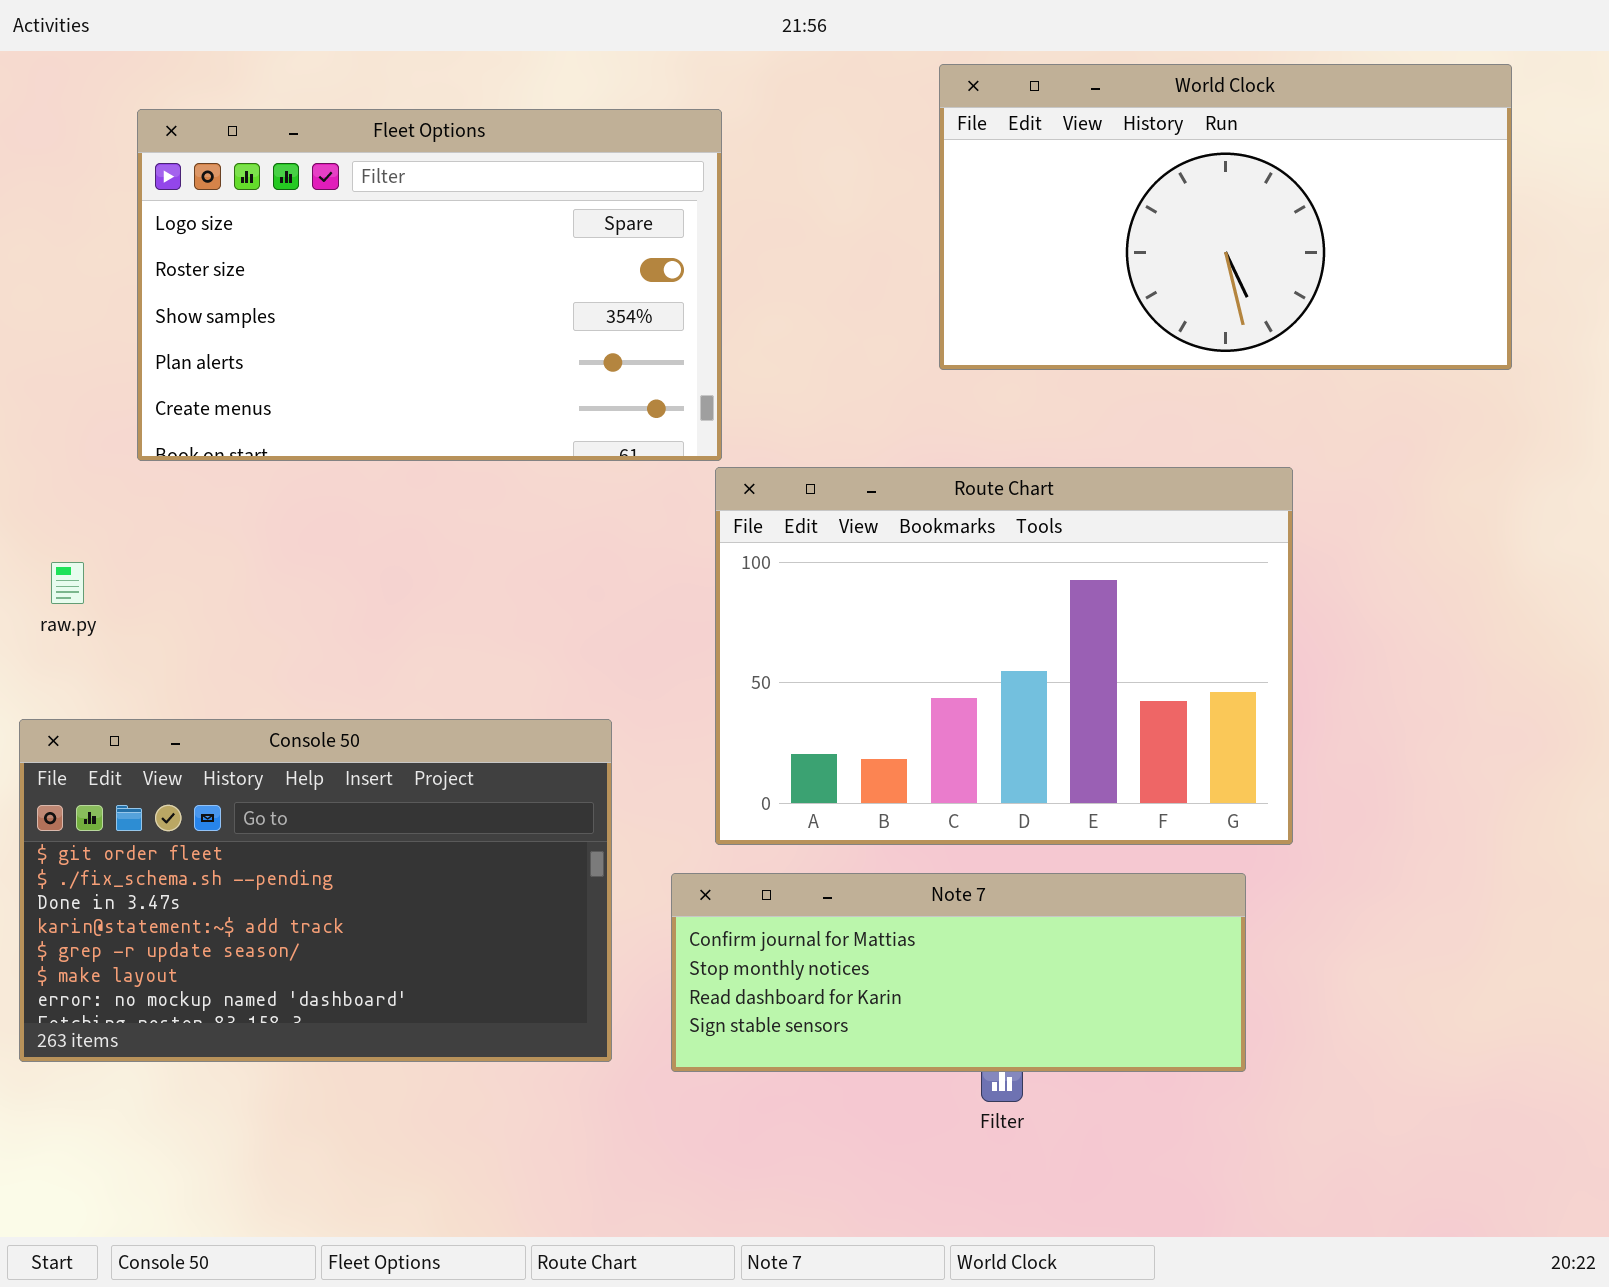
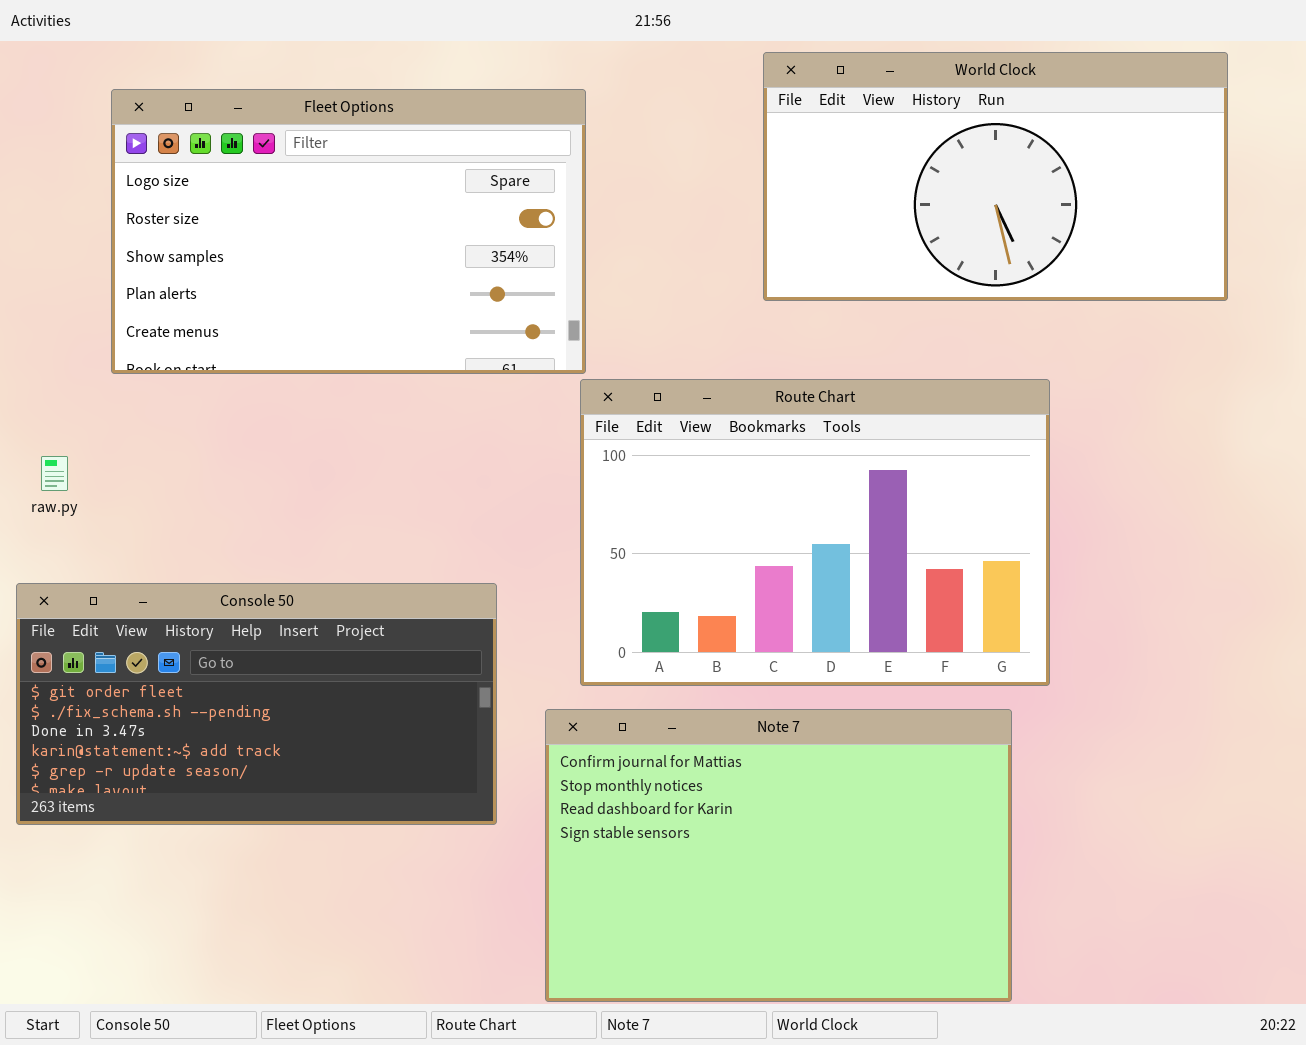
Console 50: [19,719,612,1062] -> [16,583,497,825], resized
Note 7: [671,873,1246,1072] -> [545,709,1012,1002], resized

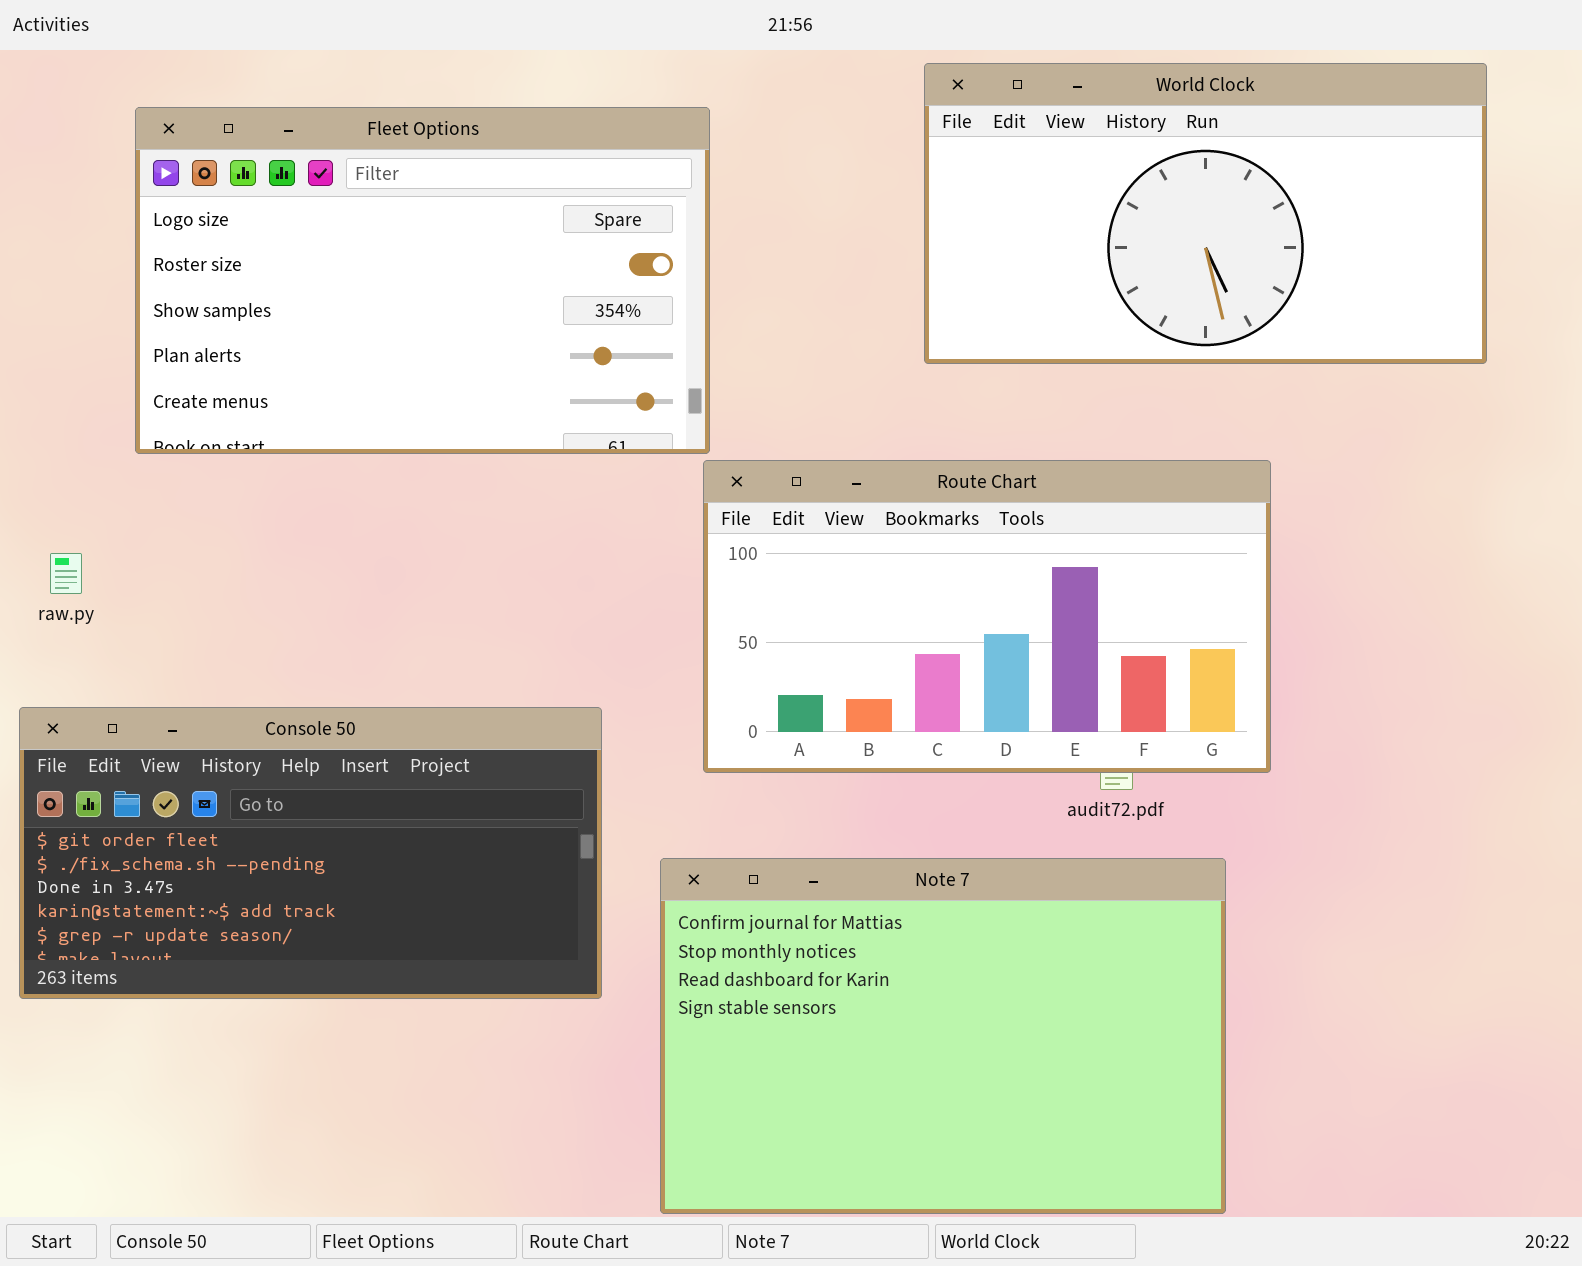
Route Chart: [580,379,1050,686] -> [703,460,1271,773], resized

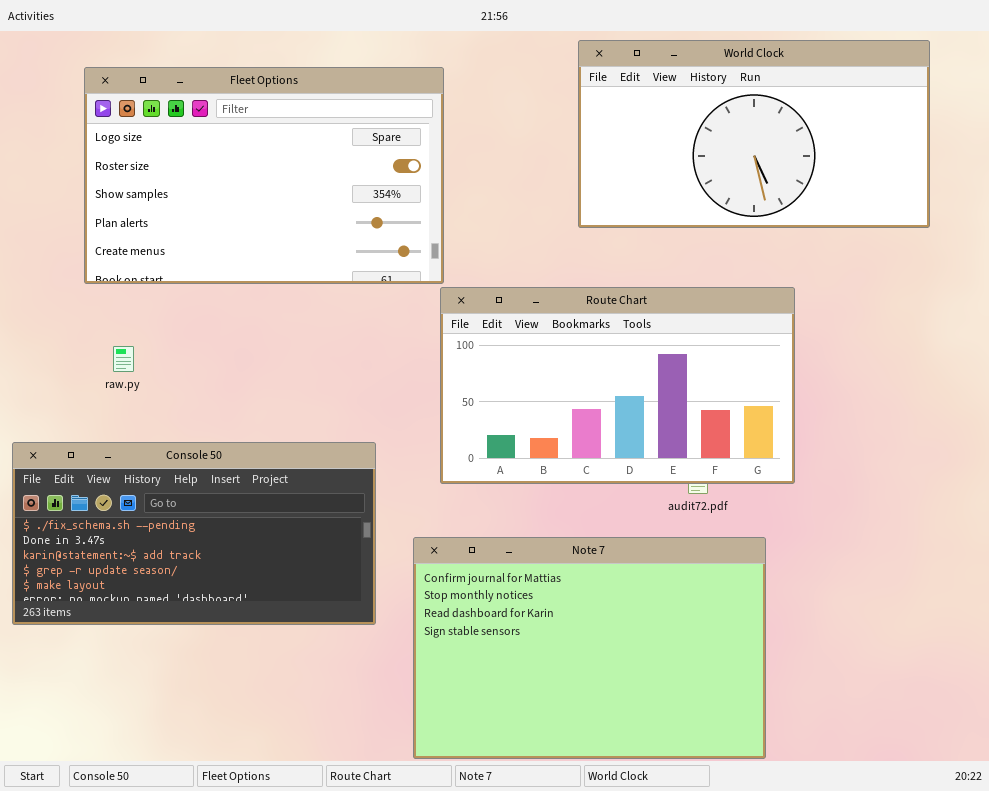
raw.py: [50,553,82,594] -> [113,346,134,372], moved
Console 50: [19,707,602,999] -> [12,442,376,625], scrolled down 1 row

